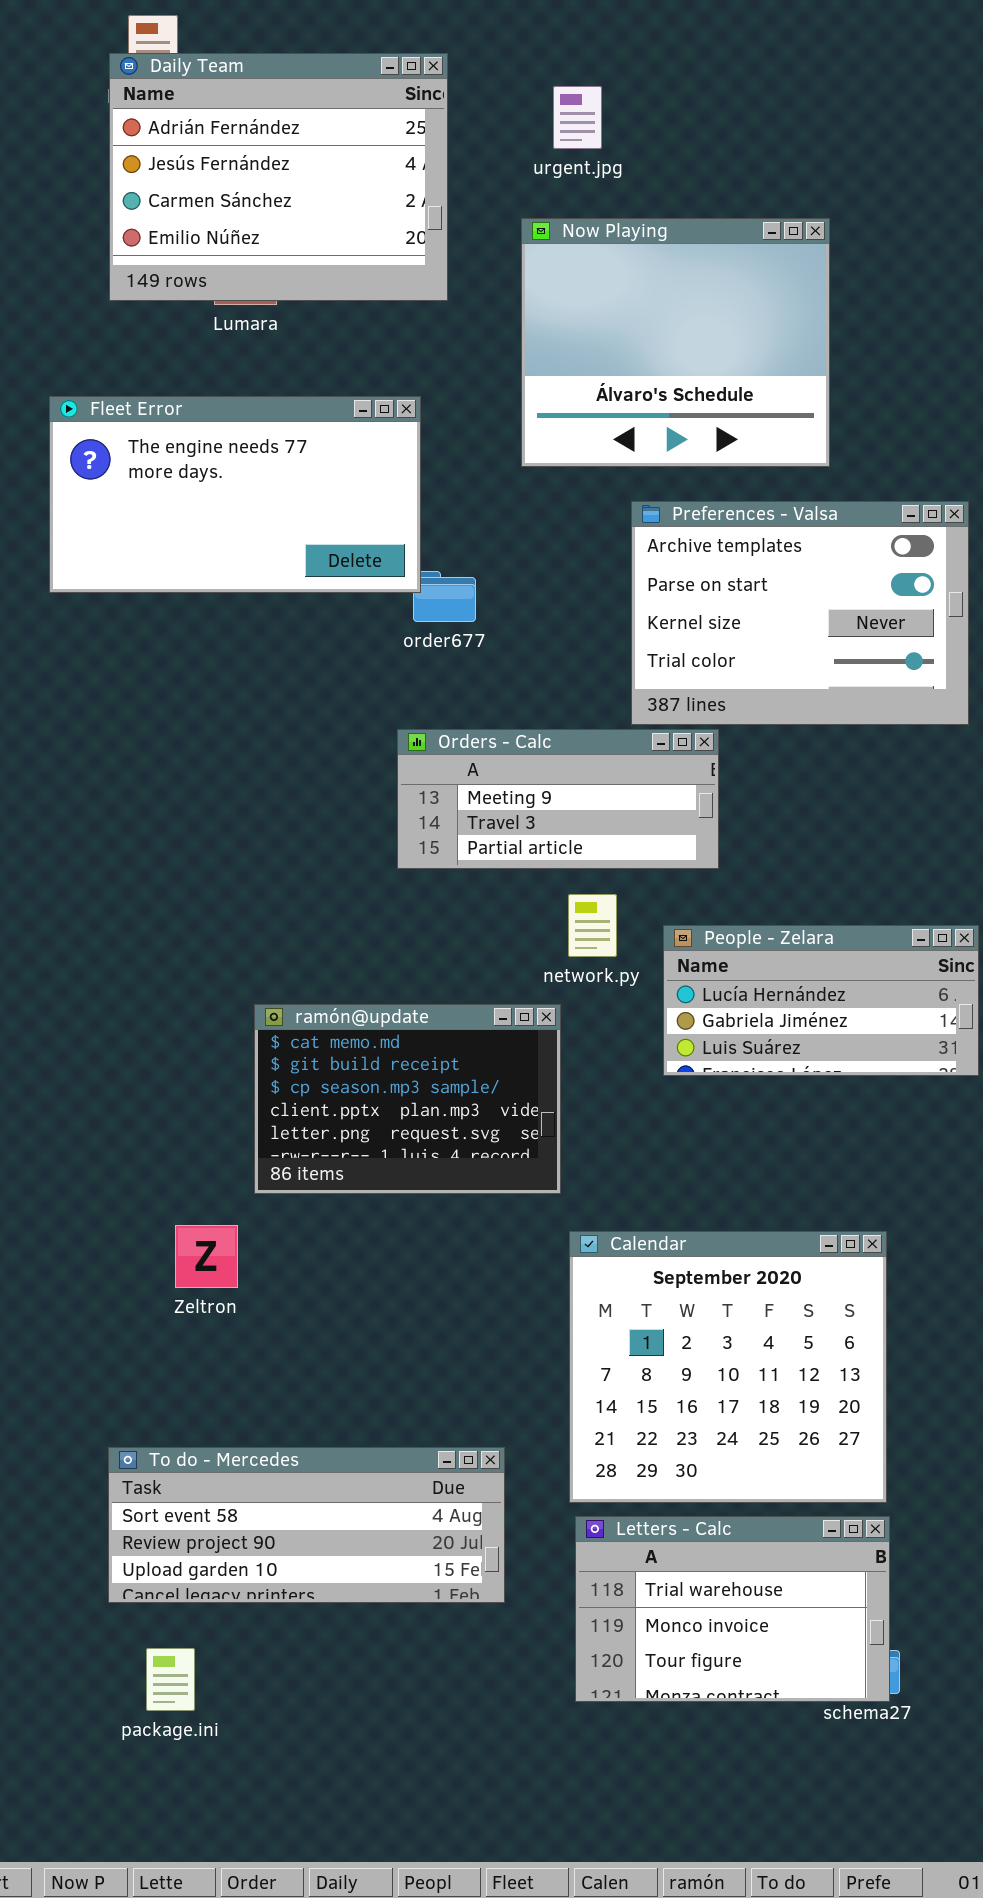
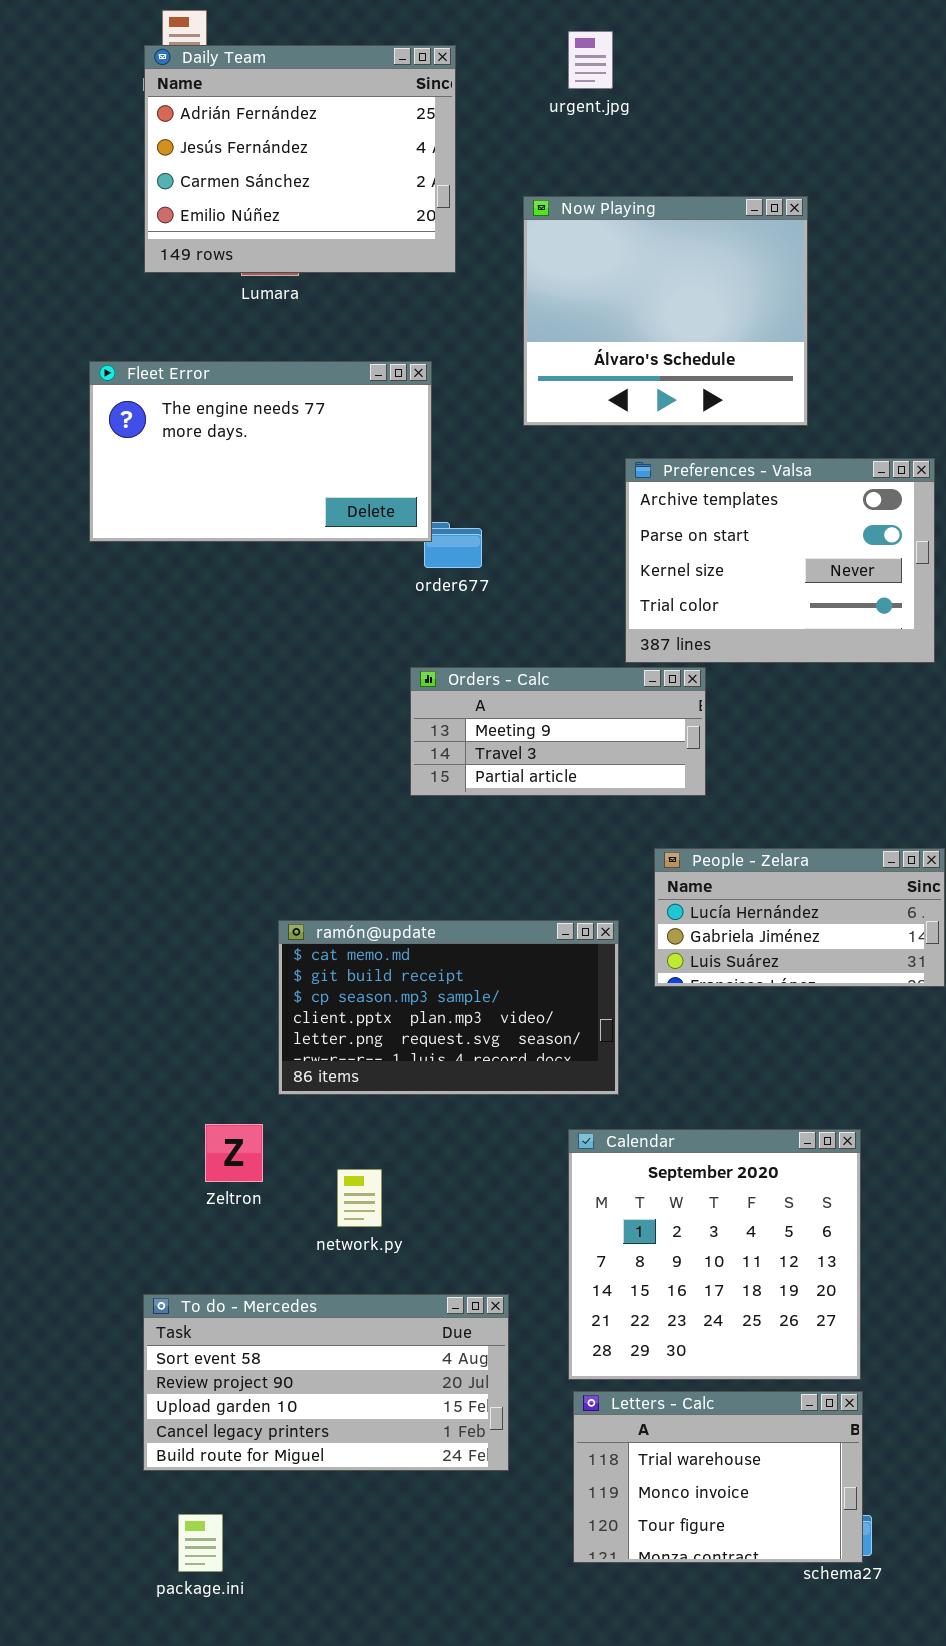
urgent.jpg: [553,86,602,149] -> [568,31,613,89], moved
network.py: [568,894,617,957] -> [337,1169,382,1227], moved
ramón@update: [254,1004,561,1194] -> [278,920,619,1095], resized
To do - Mercedes: [108,1447,505,1603] -> [143,1294,509,1471], resized

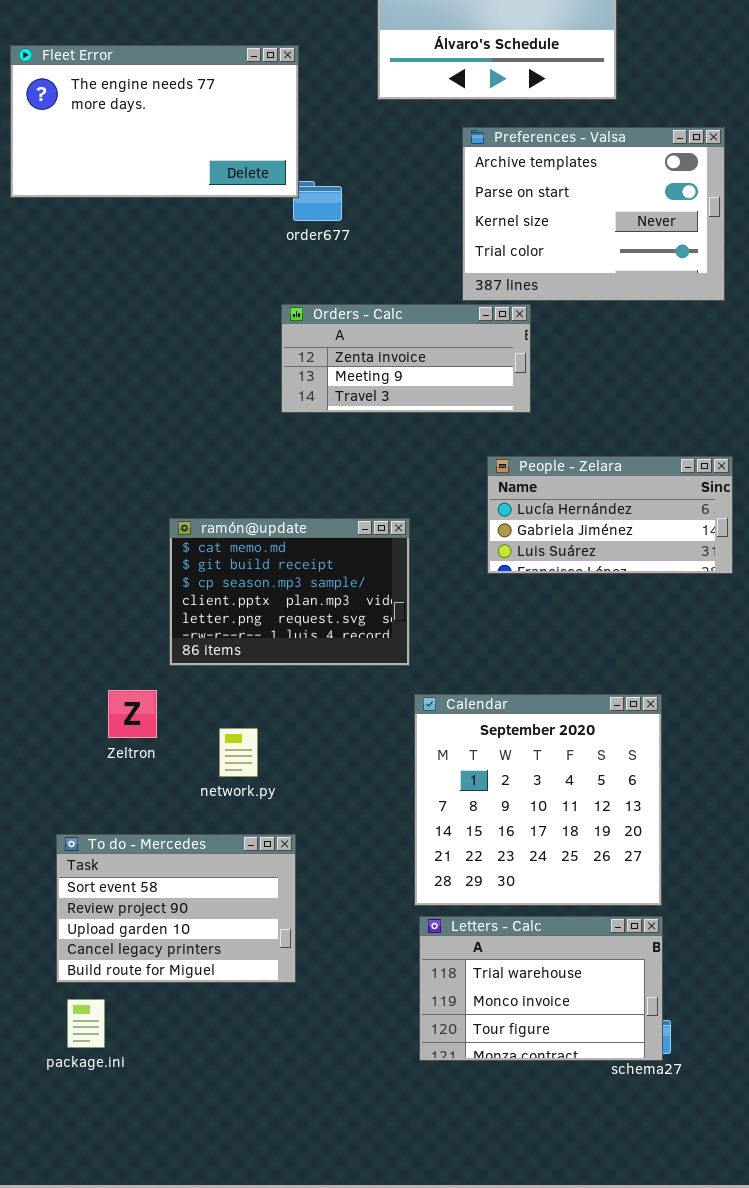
Orders - Calc: [410,667,706,796] -> [281,304,531,413], scrolled up 1 row
ramón@update: [278,920,619,1095] -> [169,518,410,666], resized
To do - Mercedes: [143,1294,509,1471] -> [56,834,296,983], resized
package.ini: [178,1514,223,1572] -> [67,999,105,1048], moved

